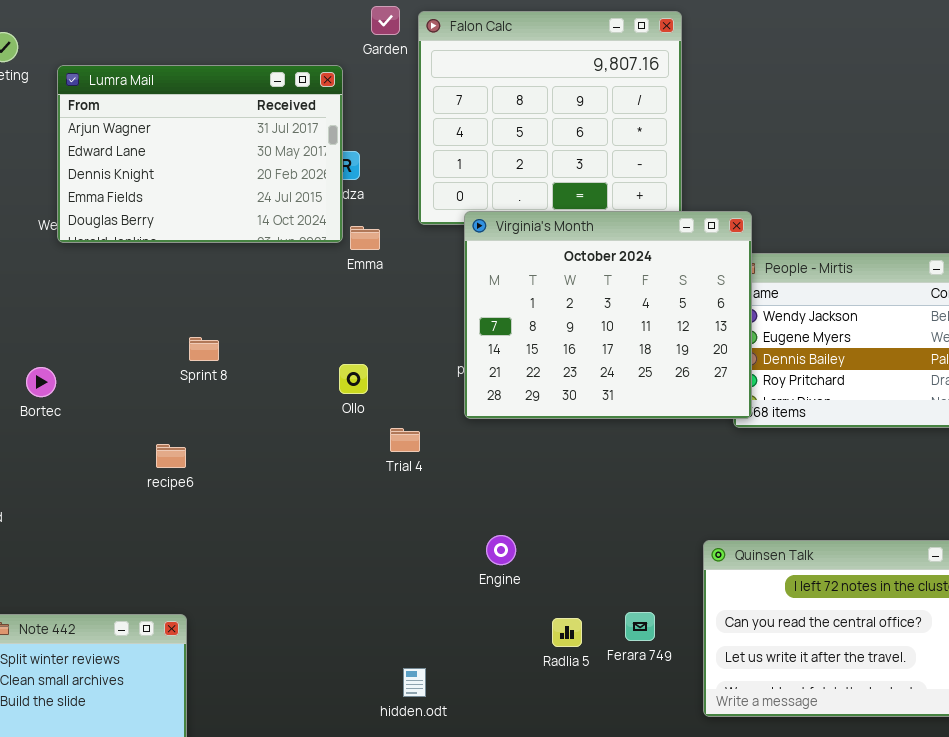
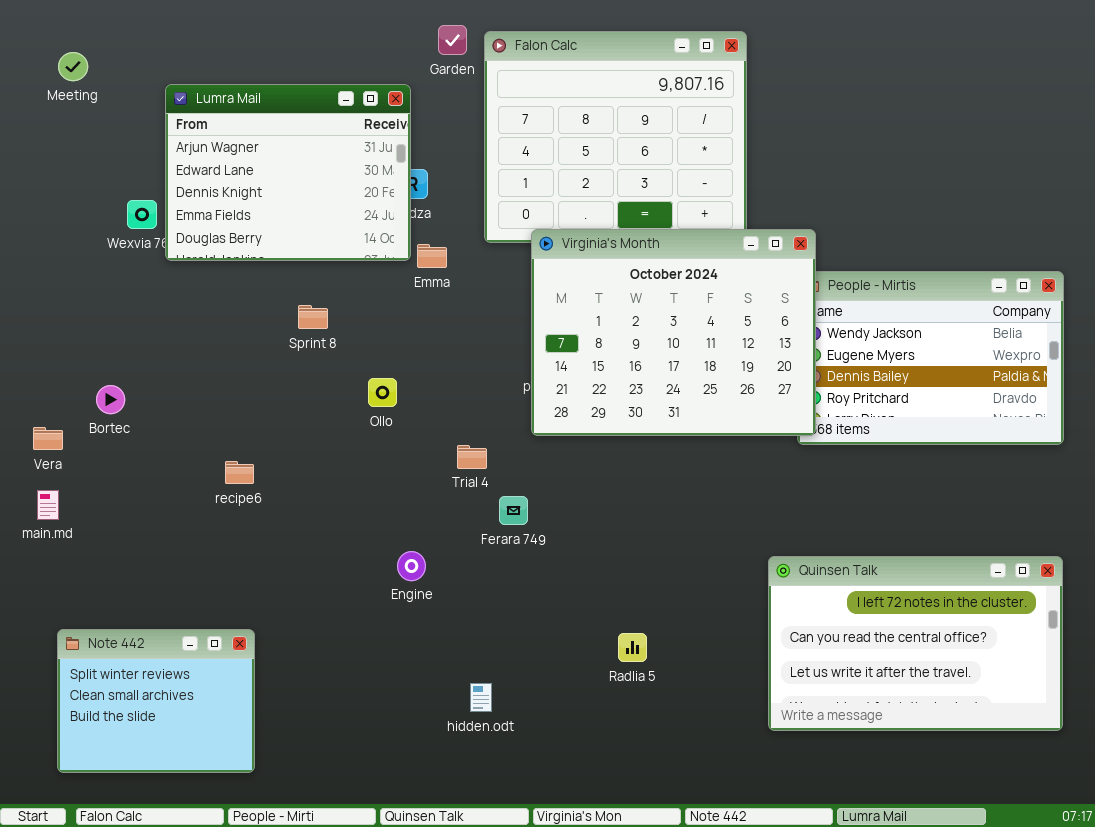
Lumra Mail: [57,65,343,243] -> [165,84,411,261], resized
Sprint 8: [189,337,219,361] -> [298,305,328,329], moved
Ollo: [339,364,368,394] -> [368,378,397,407], moved
Engine: [486,535,516,565] -> [397,551,426,581], moved
Ferara 749: [625,612,655,641] -> [499,496,528,525], moved

